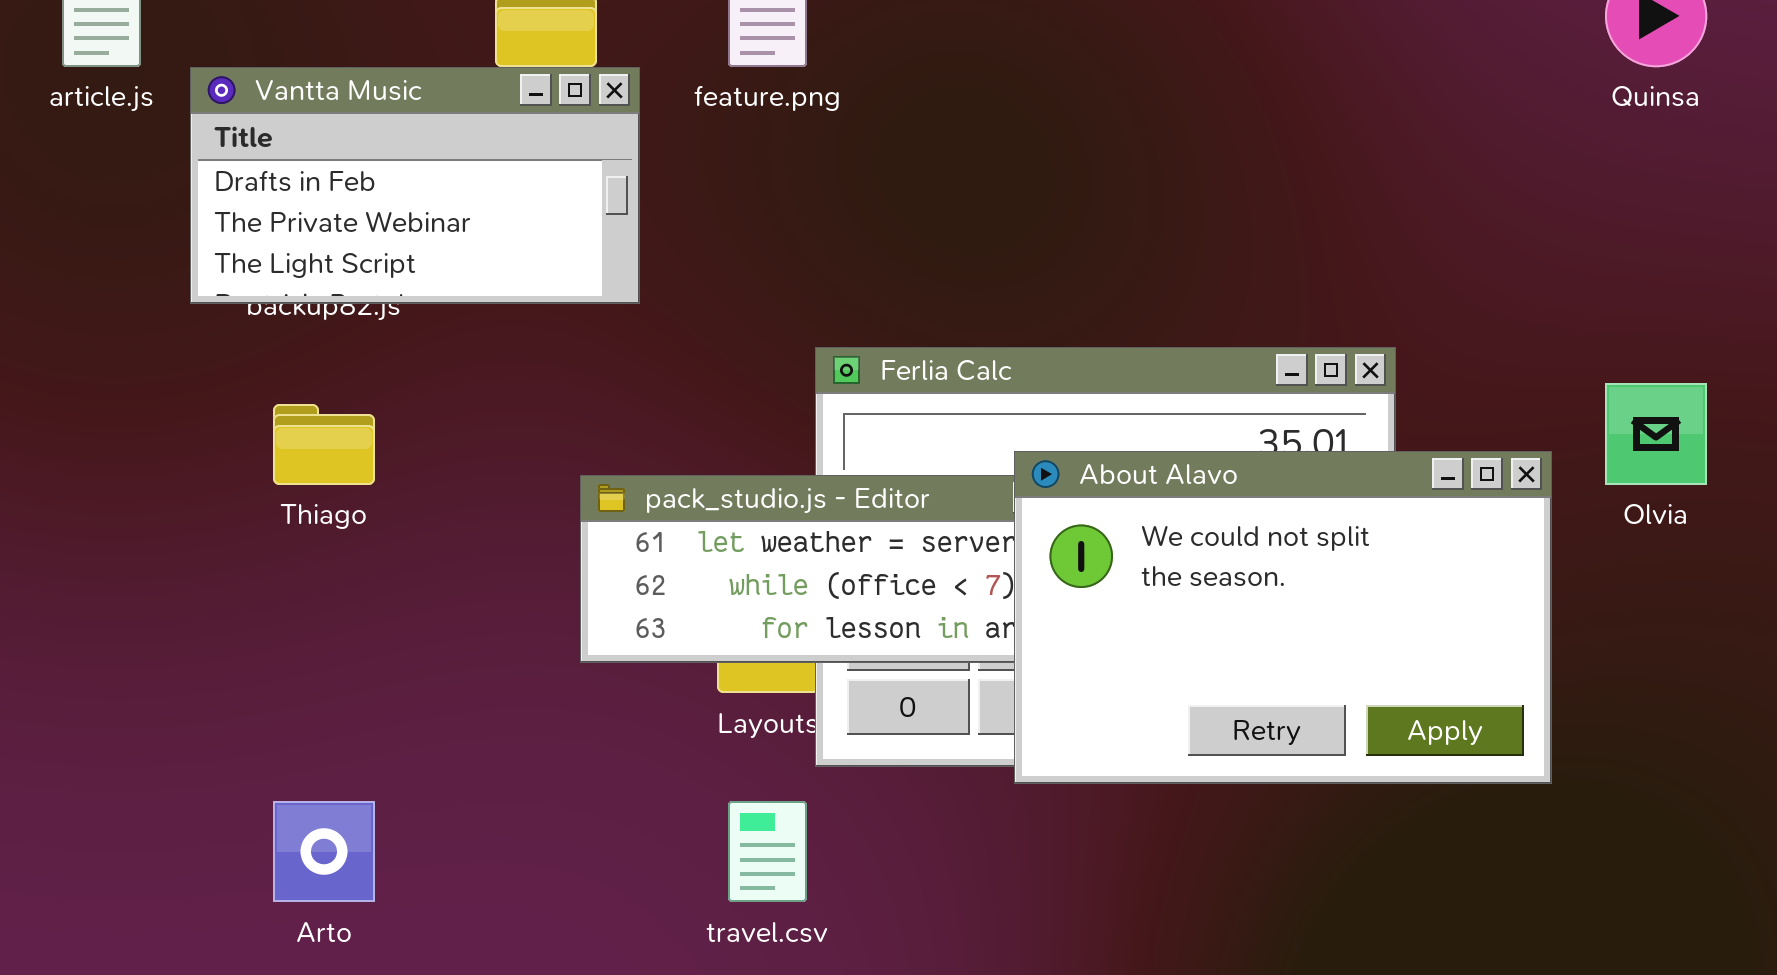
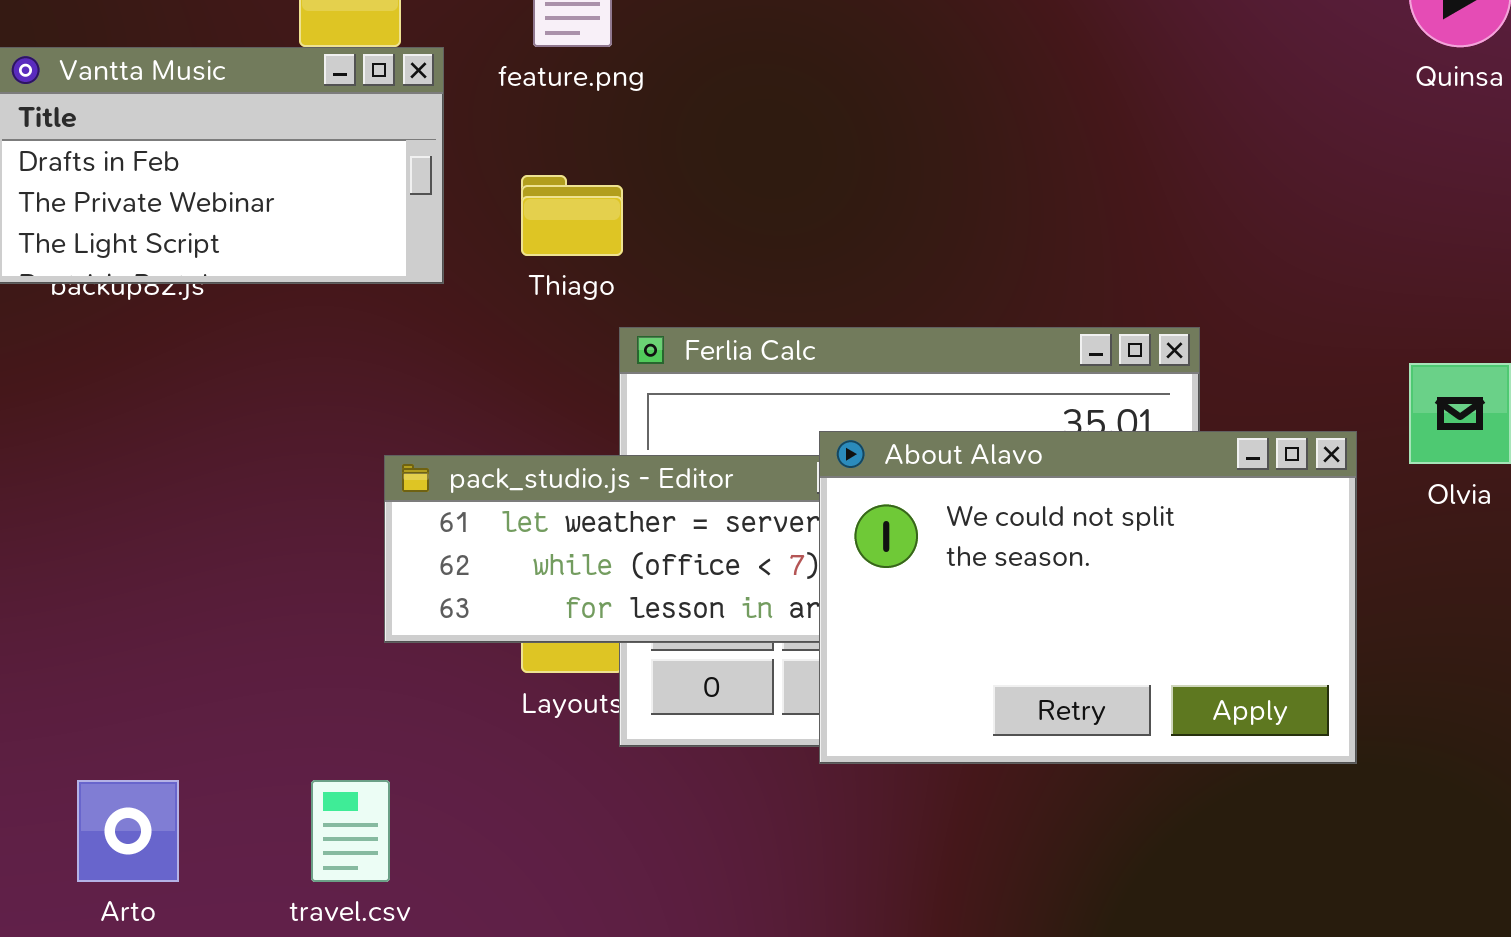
Thiago: [273,404,375,485] -> [521,175,623,256], moved
travel.csv: [728,801,807,902] -> [311,780,390,882], moved

